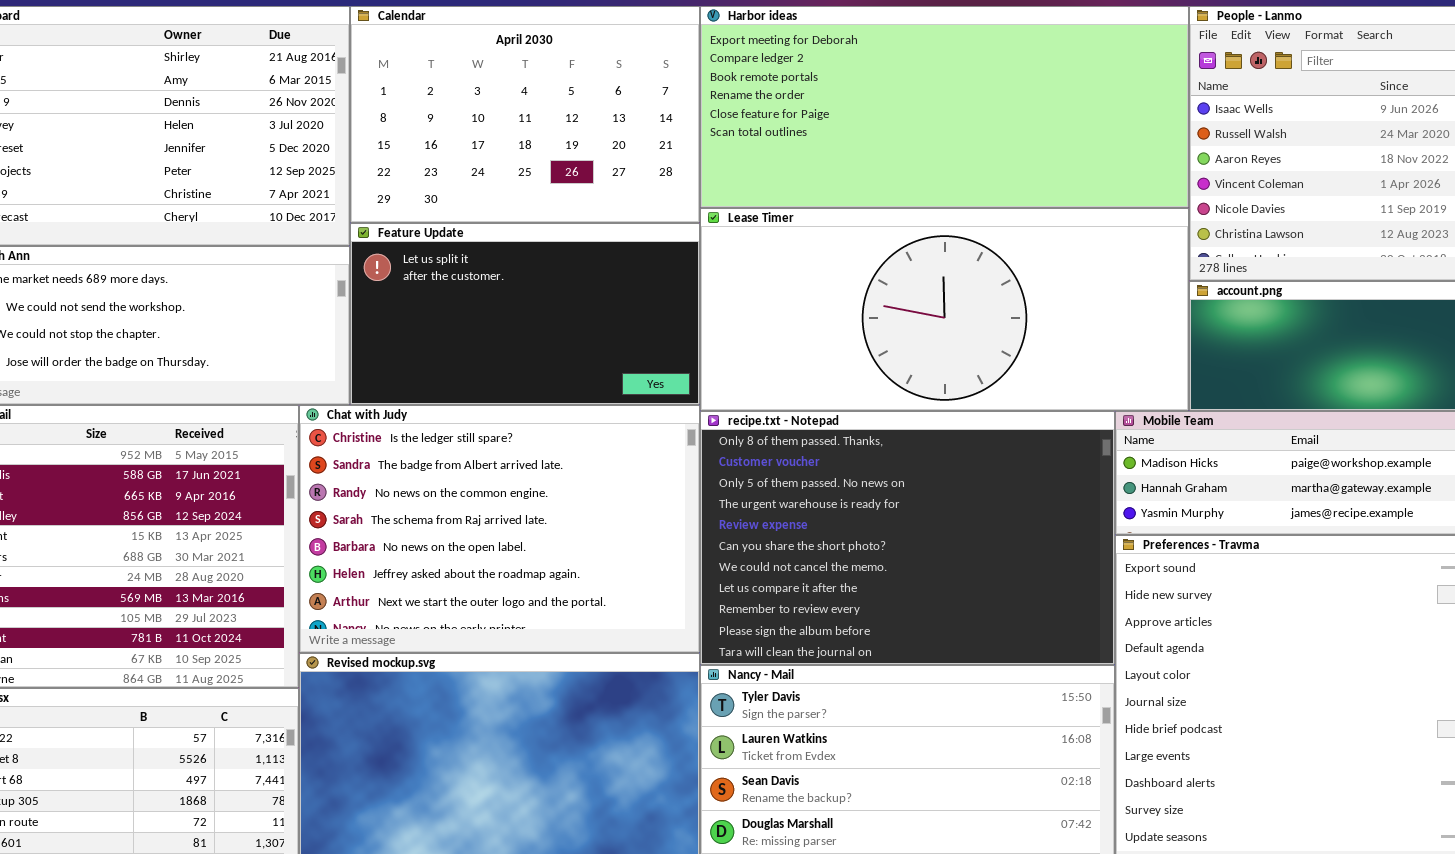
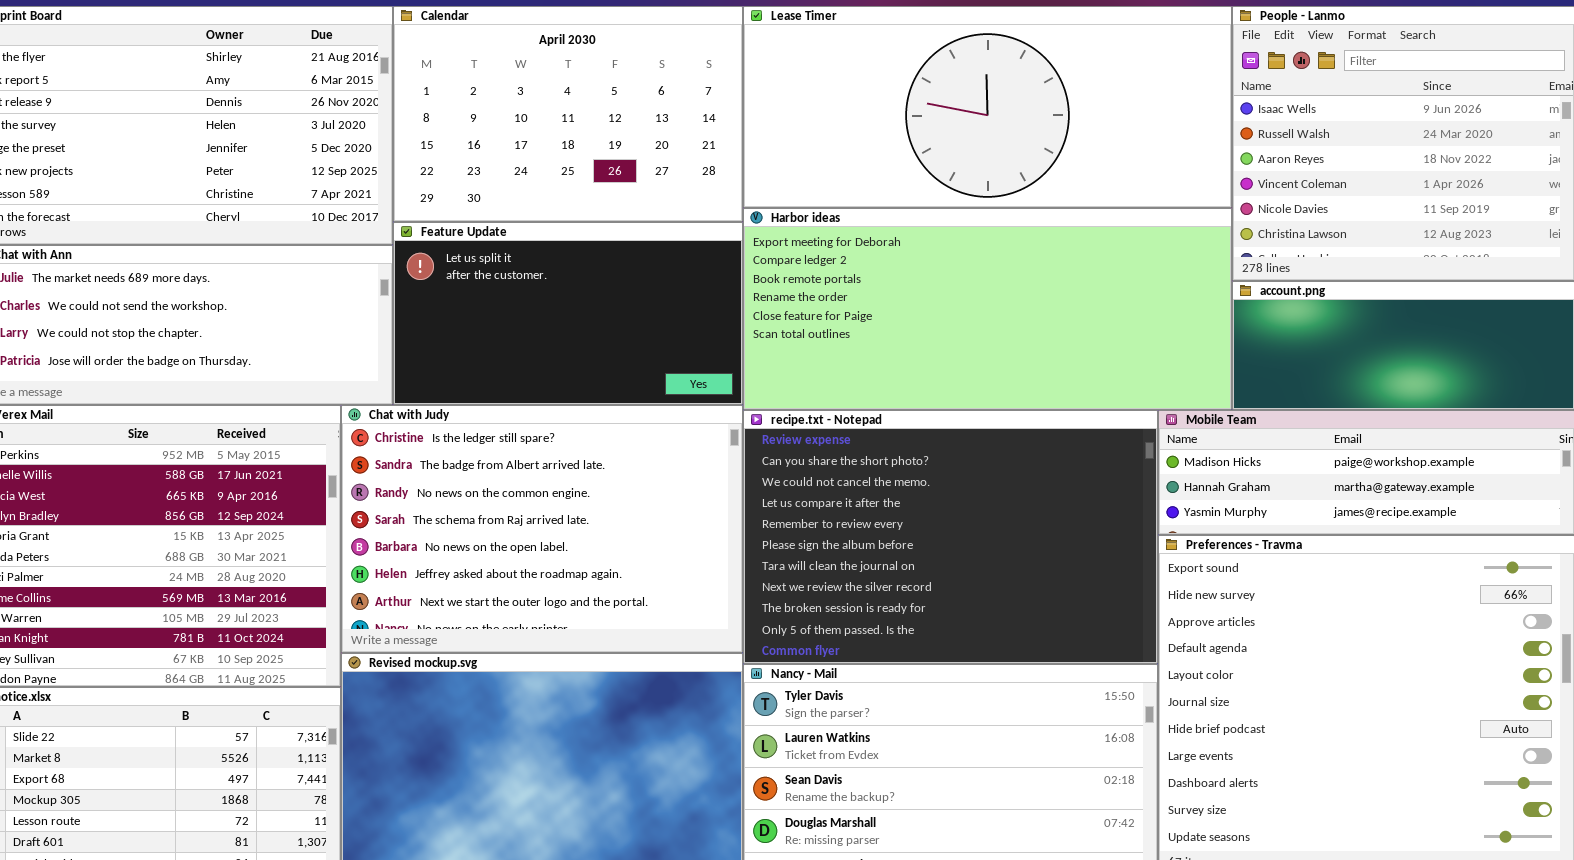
Harbor ideas: [700,6,1189,208] -> [743,208,1232,410], moved
Lease Timer: [700,208,1189,411] -> [743,6,1232,208], moved
recipe.txt - Notepad: [700,411,1115,665] -> [743,410,1158,664], scrolled down 4 rows

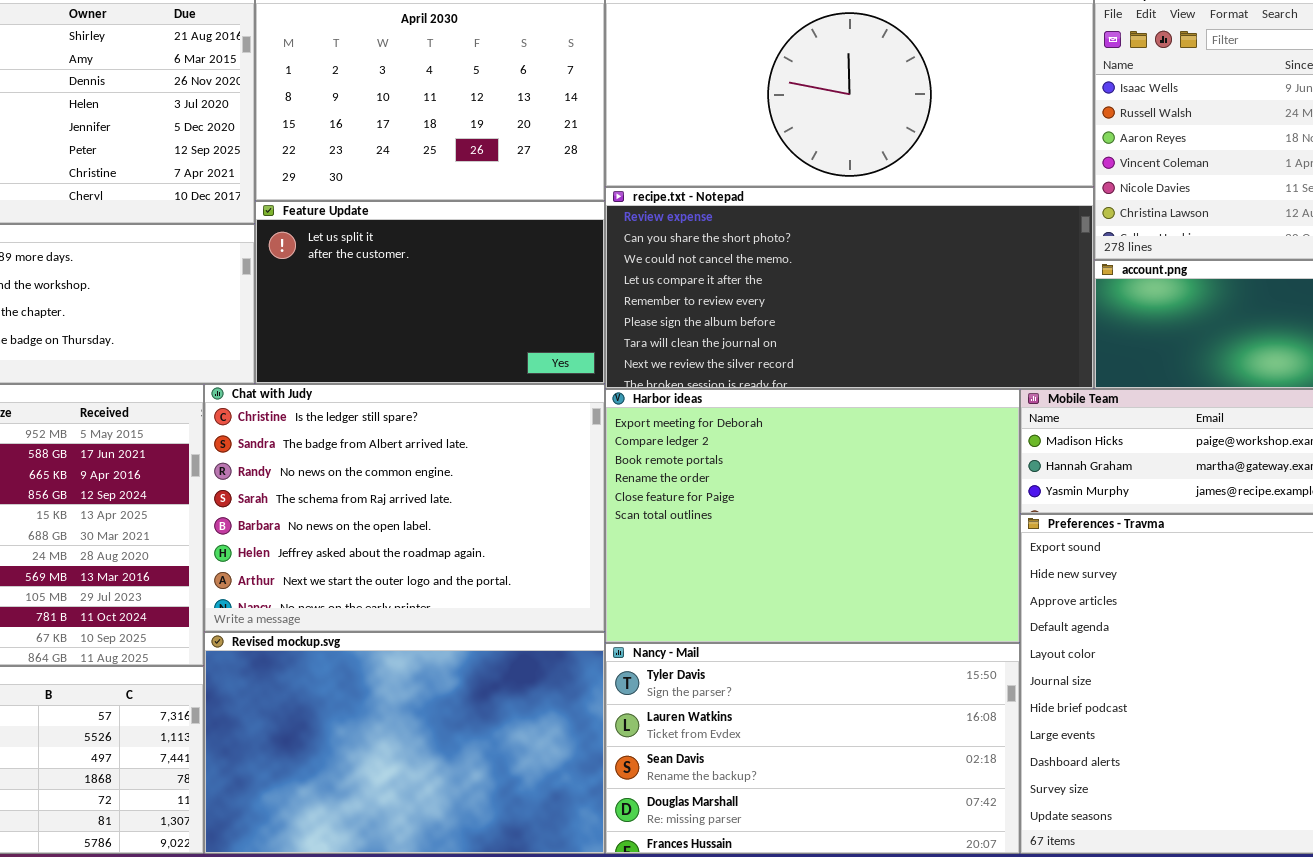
Harbor ideas: [743,208,1232,410] -> [605,389,1020,643], moved, resized
recipe.txt - Notepad: [743,410,1158,664] -> [605,187,1094,389], moved, resized

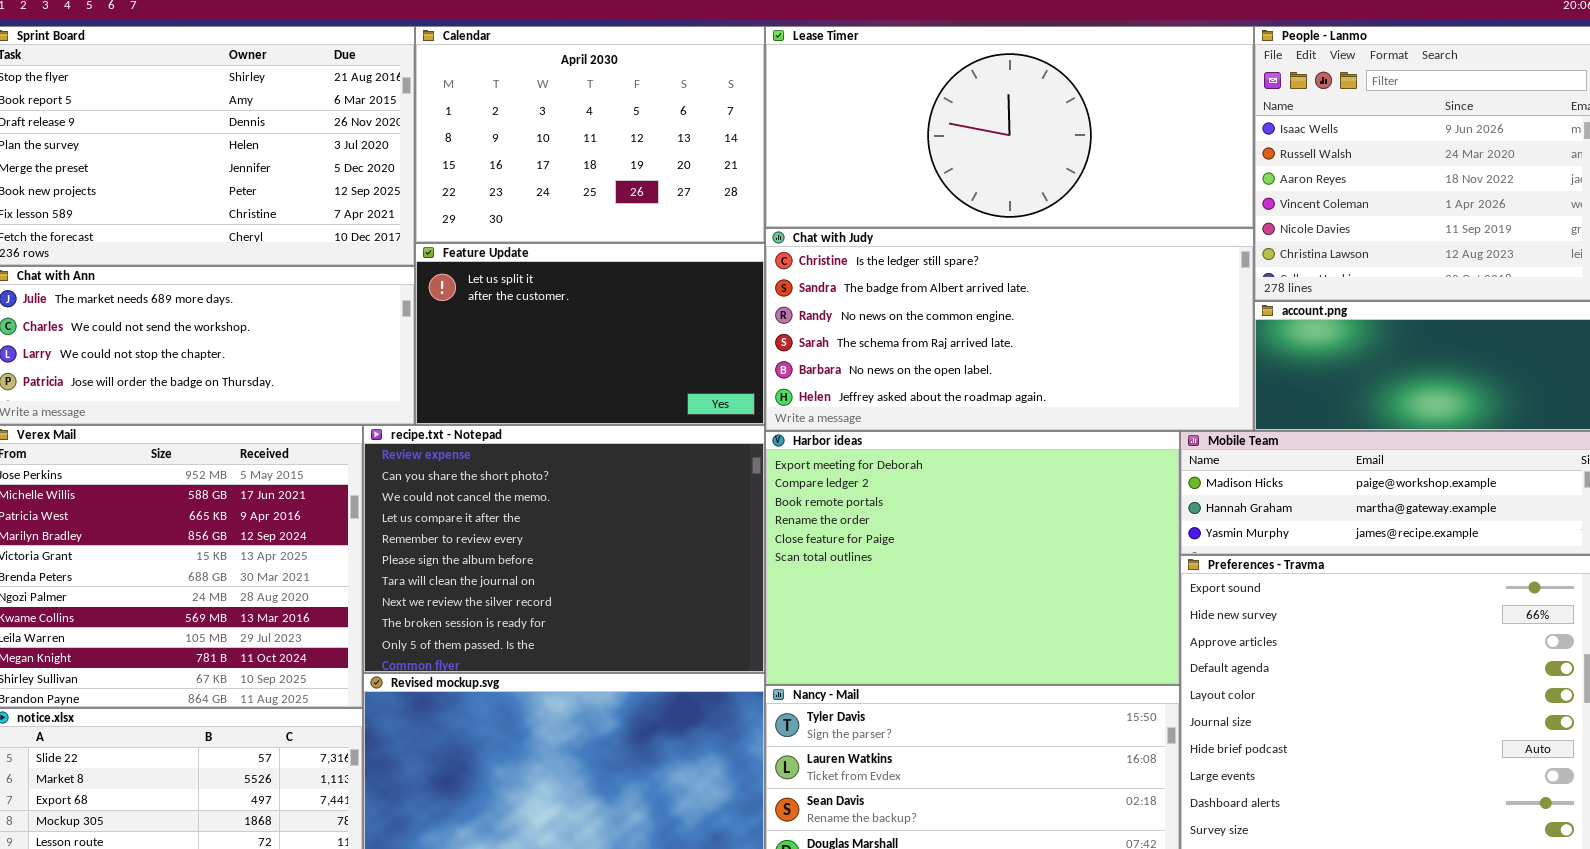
recipe.txt - Notepad: [605,187,1094,389] -> [363,425,765,673], moved, resized
Chat with Judy: [204,384,605,632] -> [765,228,1254,431], moved, resized

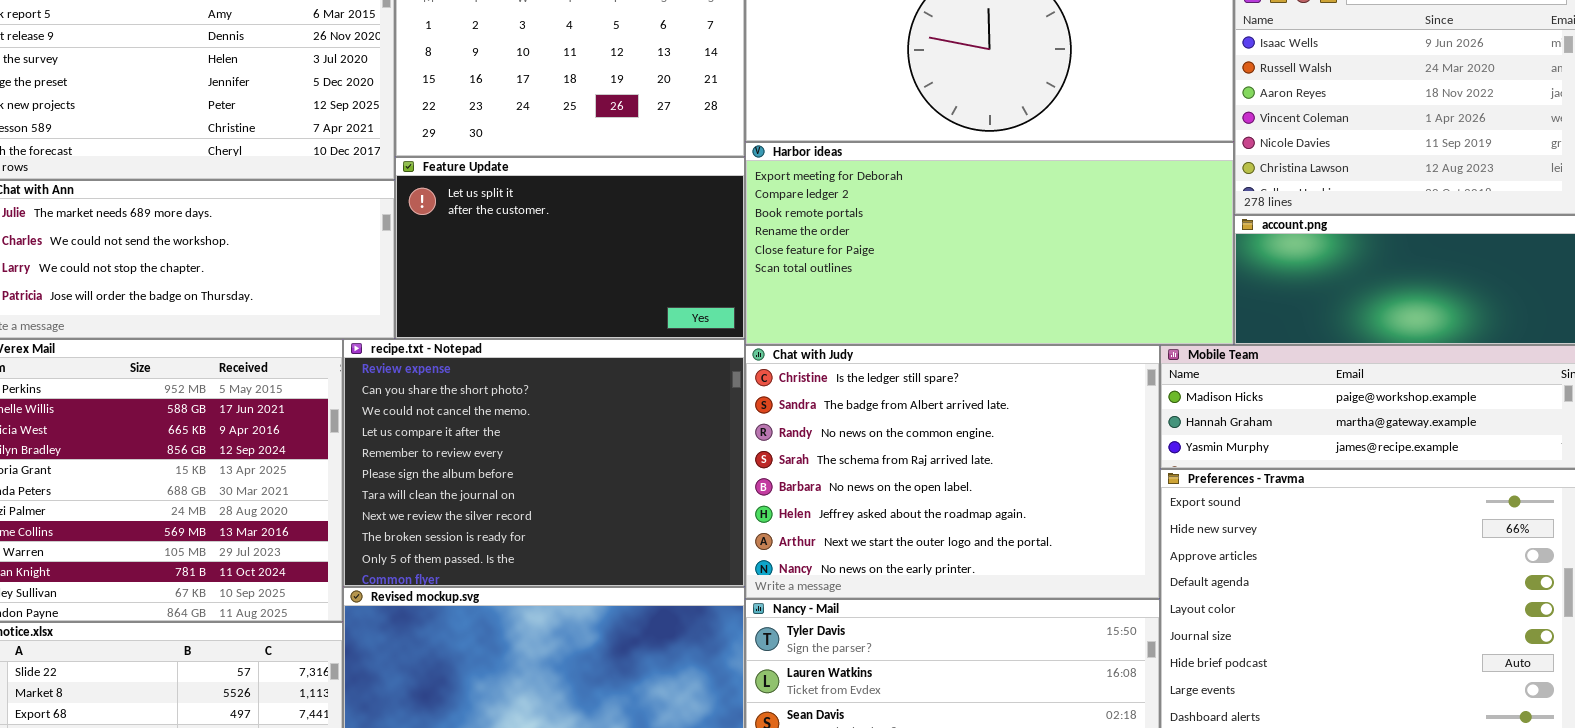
Chat with Judy: [765,228,1254,431] -> [745,345,1160,599], moved, resized
Harbor ideas: [765,431,1180,685] -> [745,142,1234,345], moved, resized

